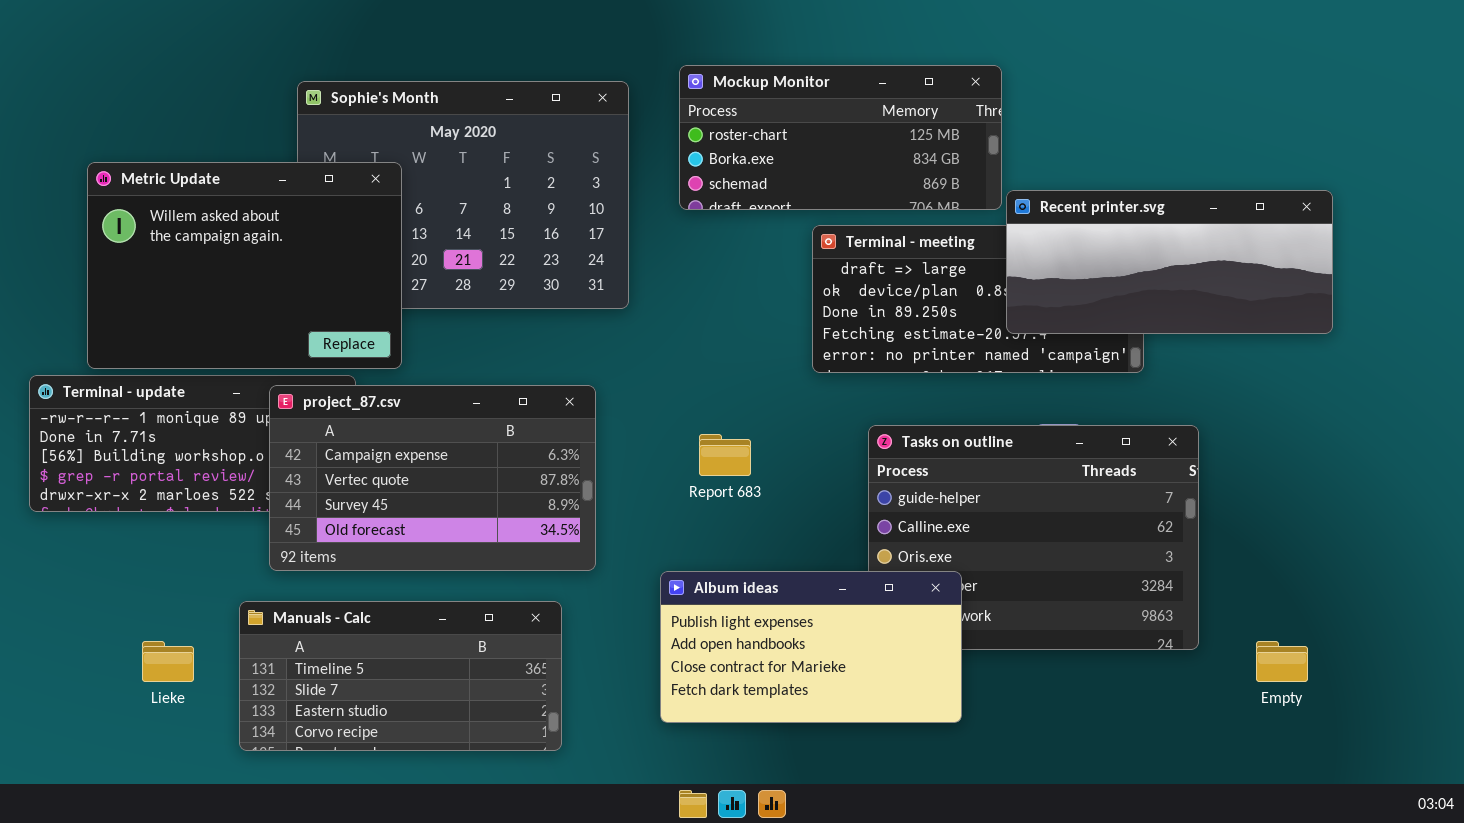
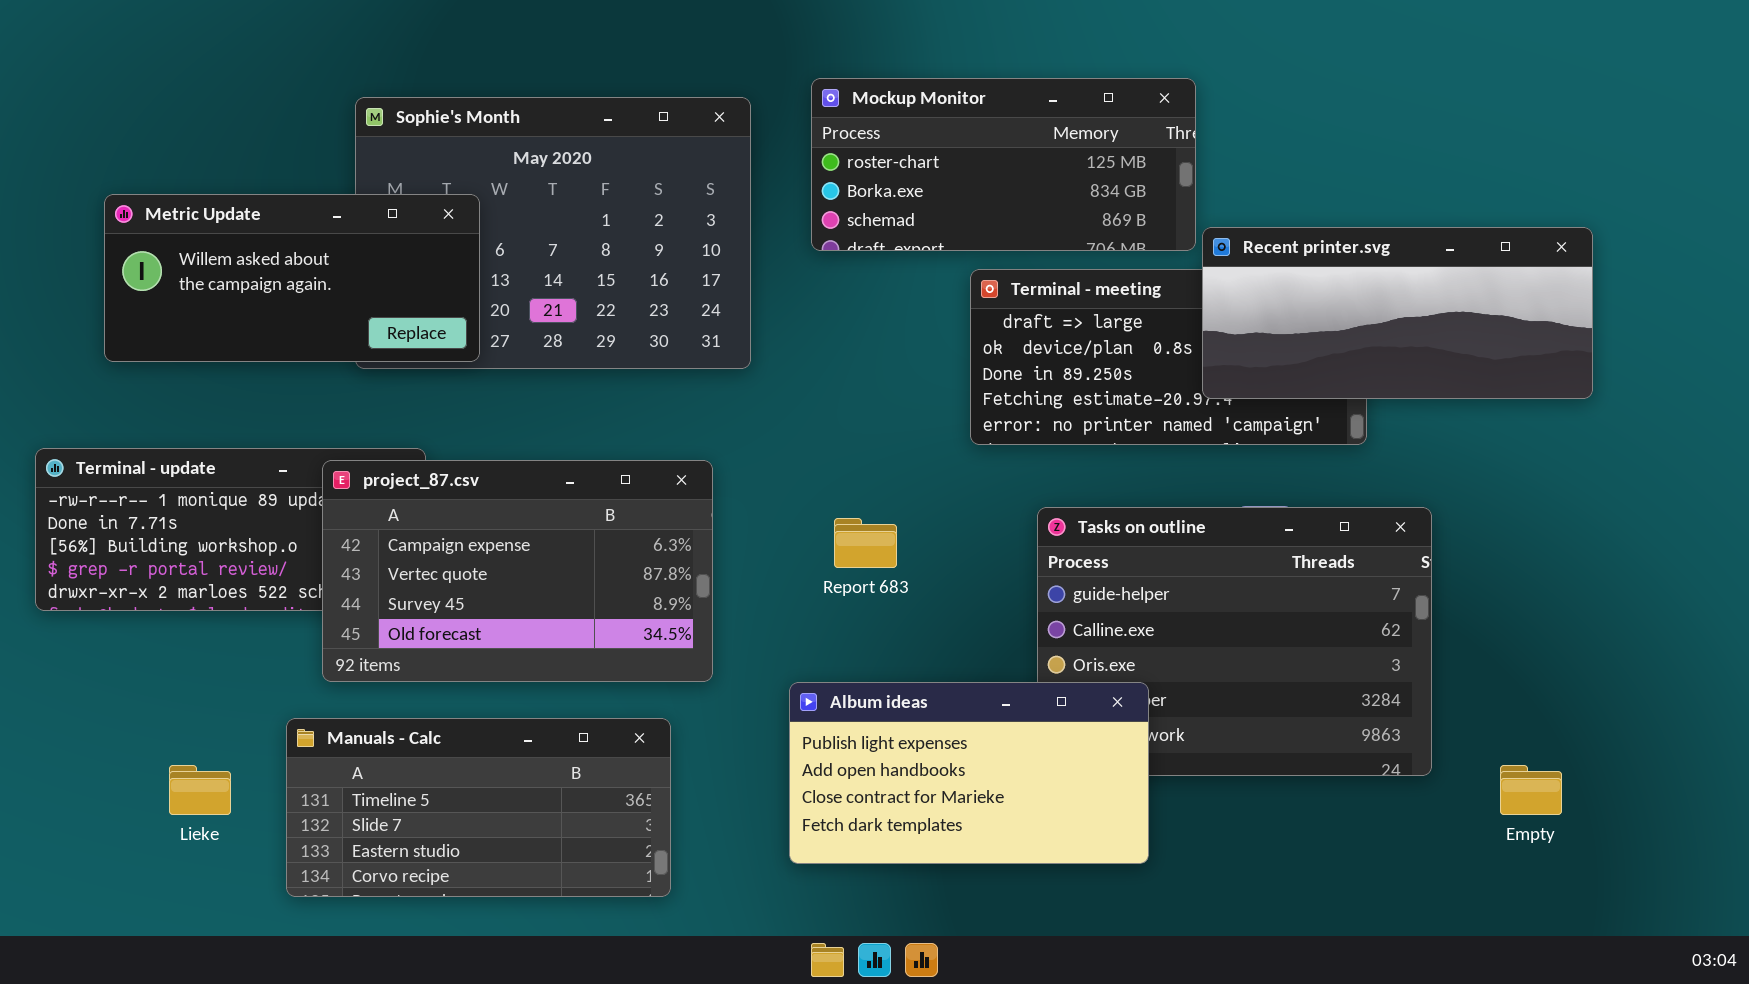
Metric Update: [87,162,402,369] -> [104,194,480,362], resized

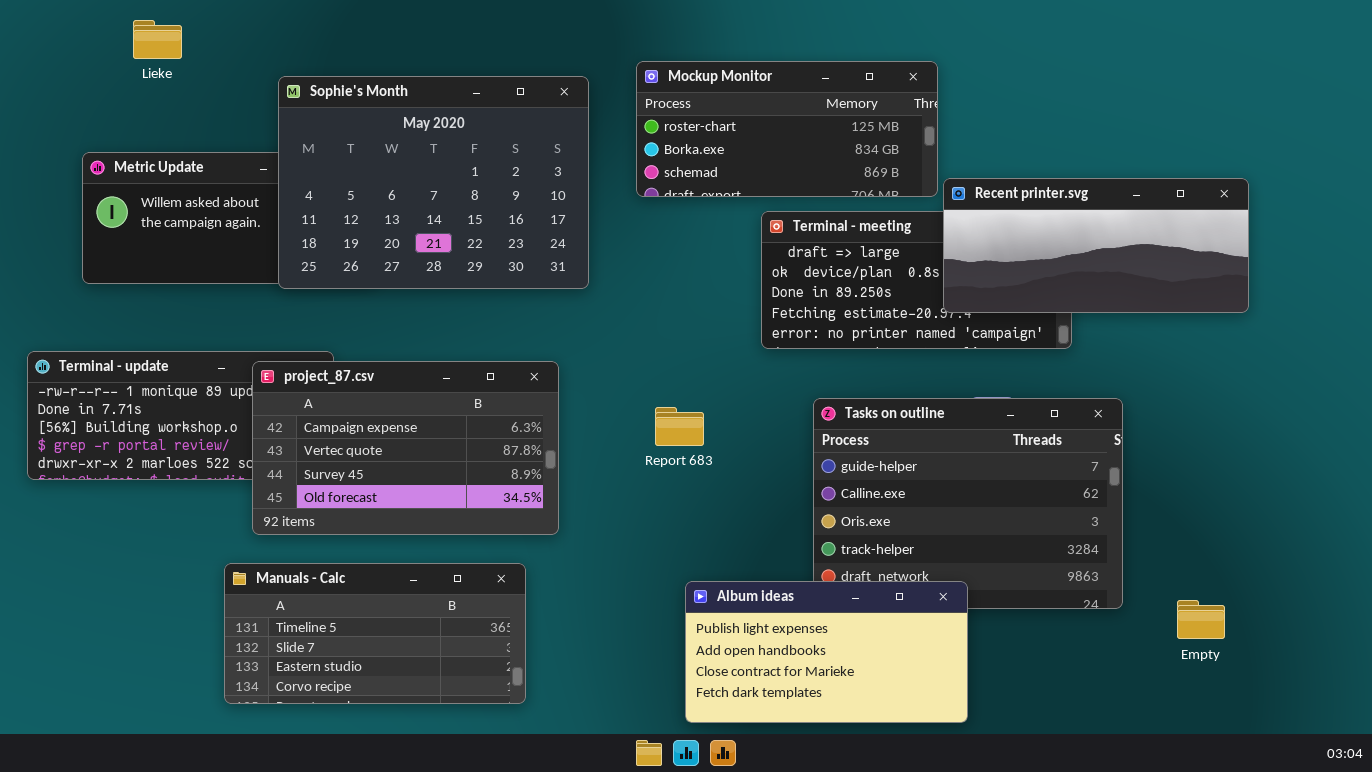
Sophie's Month: [355,97,751,369] -> [278,76,589,289], raised
Album ideas: [789,682,1149,864] -> [685,581,968,723], moved
Lieke: [169,765,231,815] -> [133,20,182,59], moved

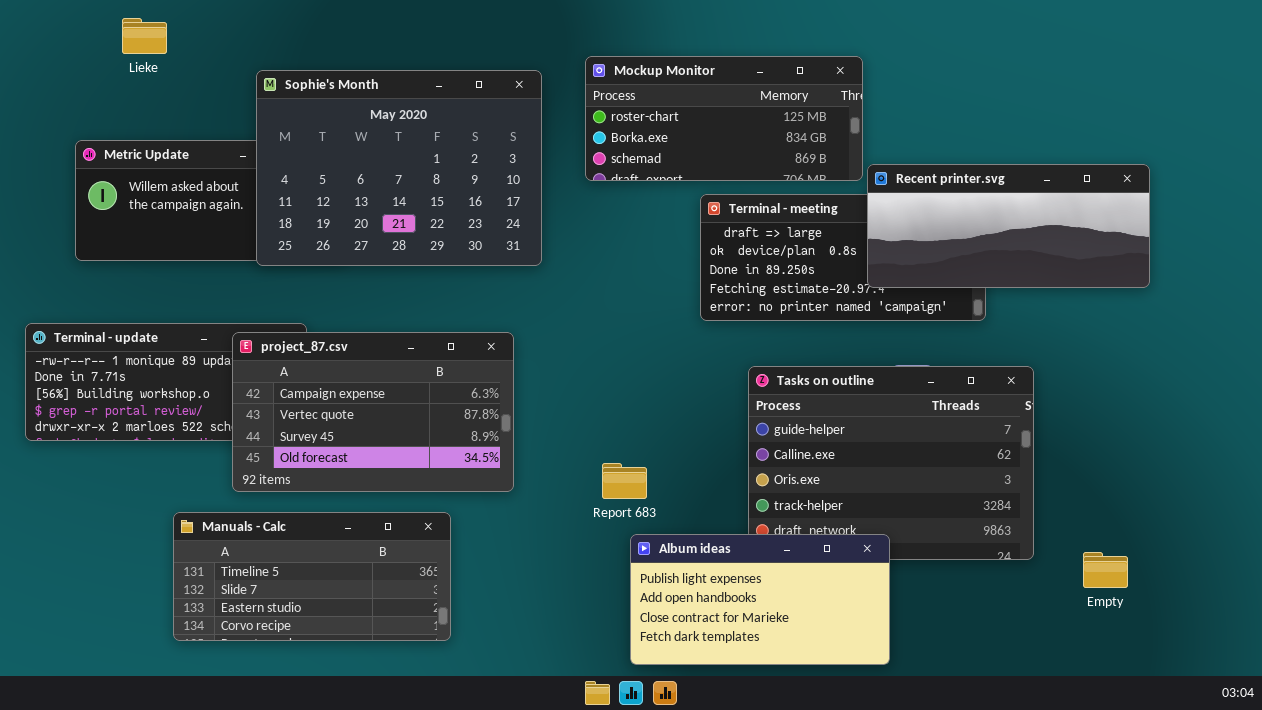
Report 683: [655,407,704,446] -> [602,463,647,499], moved
Manuals - Calc: [224,563,526,704] -> [173,512,451,641], moved

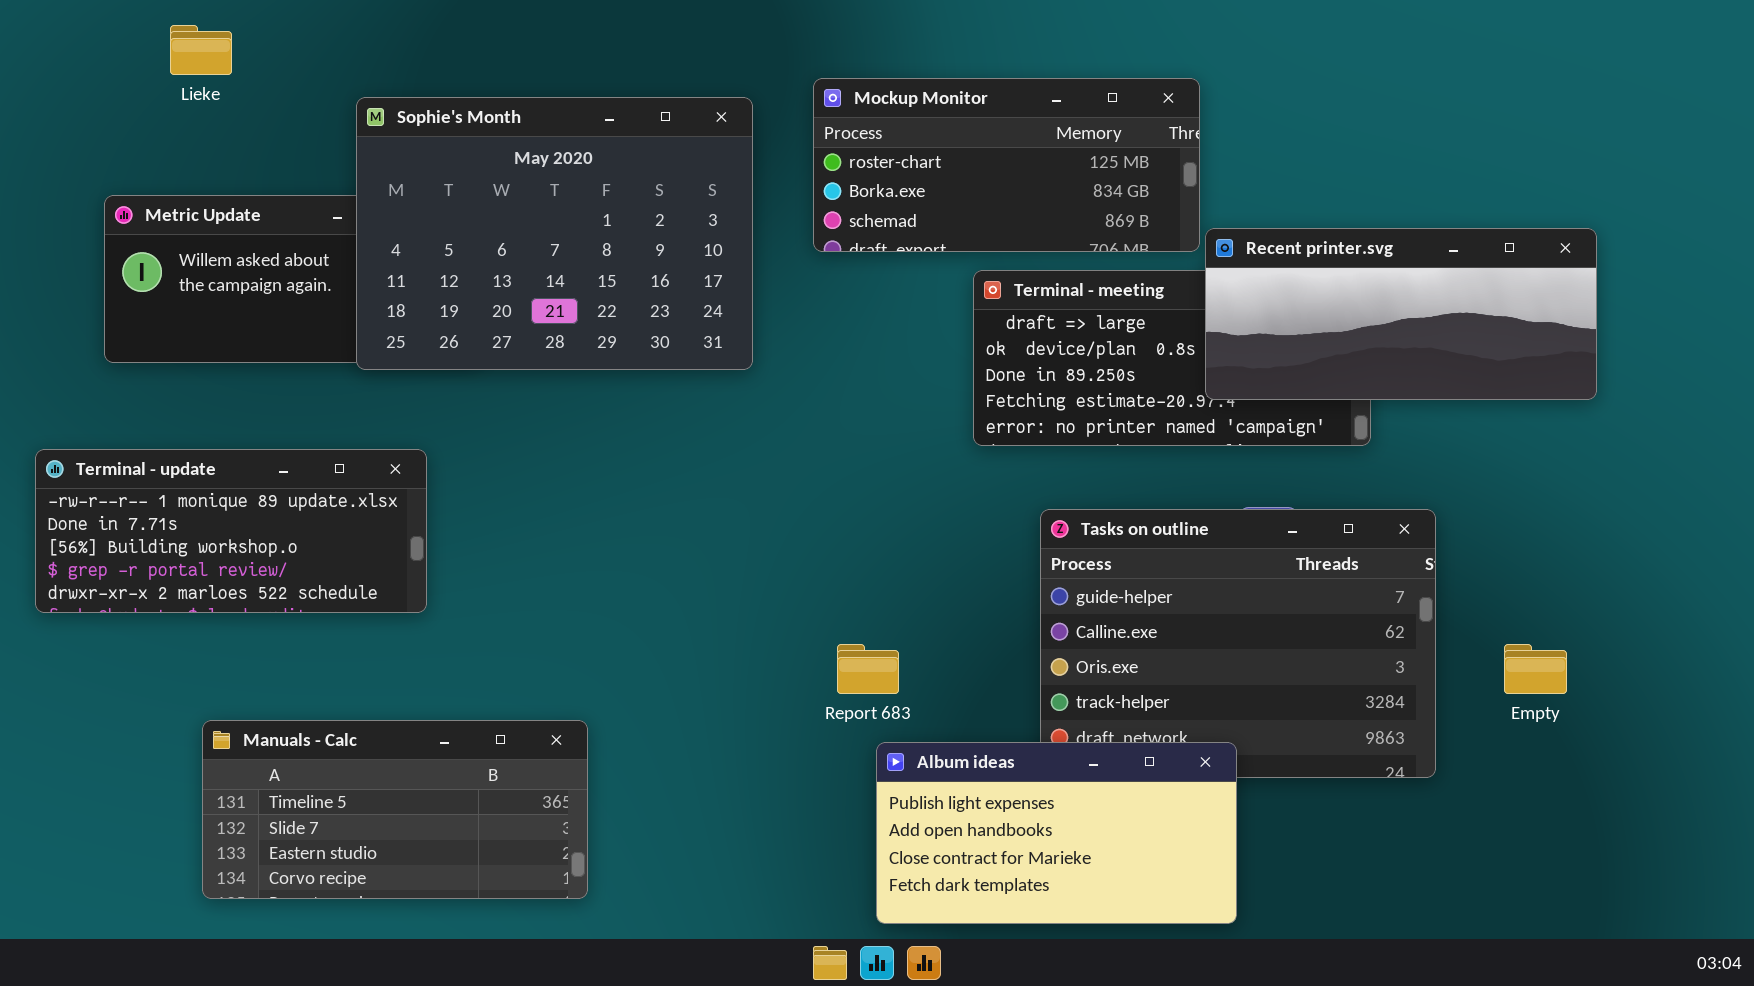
project_87.csv: [232,332,514,492] -> none, closed
Manuals - Calc: [173,512,451,641] -> [202,720,588,899], moved
Empty: [1083,552,1128,588] -> [1504,644,1567,694], moved

